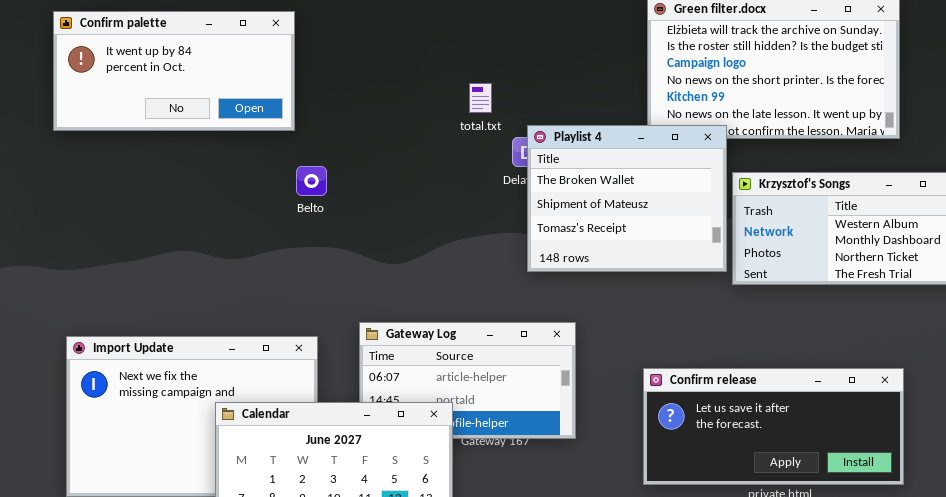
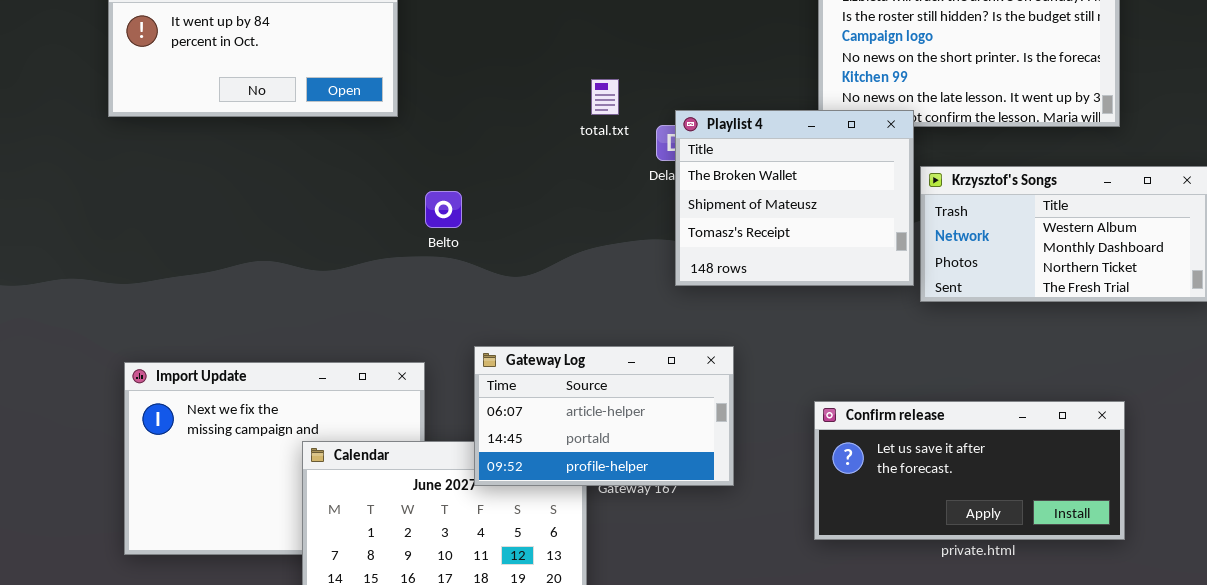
total.txt: [469,83,492,113] -> [591,79,619,115], moved
Belto: [296,166,327,196] -> [425,191,462,228], moved
Gateway Log: [359,322,576,439] -> [474,346,734,486], raised

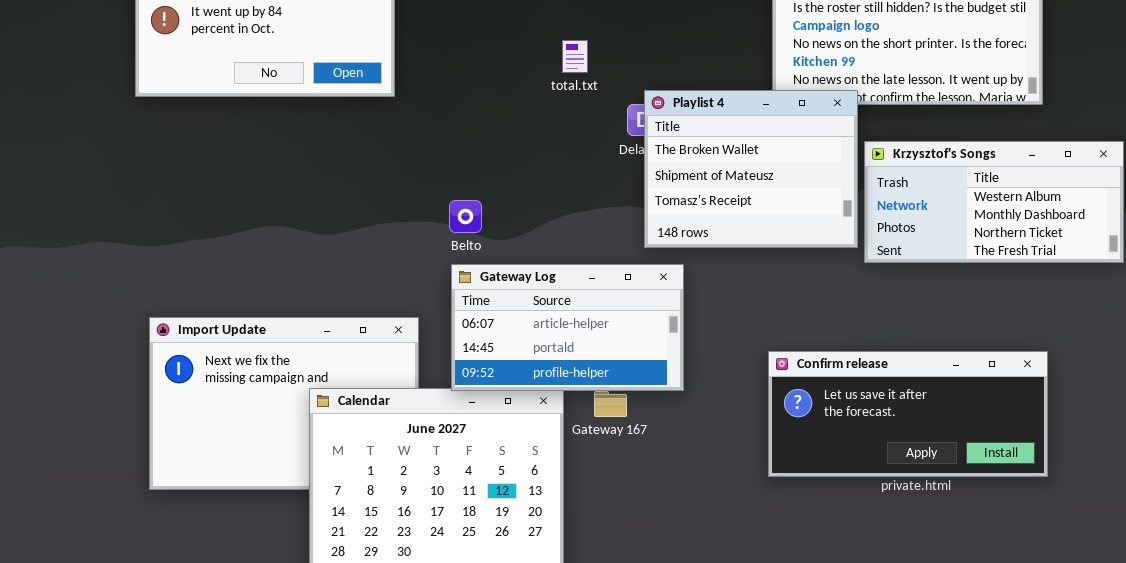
total.txt: [591,79,619,115] -> [562,40,588,73], moved
Belto: [425,191,462,228] -> [449,200,482,233], moved
Gateway Log: [474,346,734,486] -> [451,264,684,391], moved

